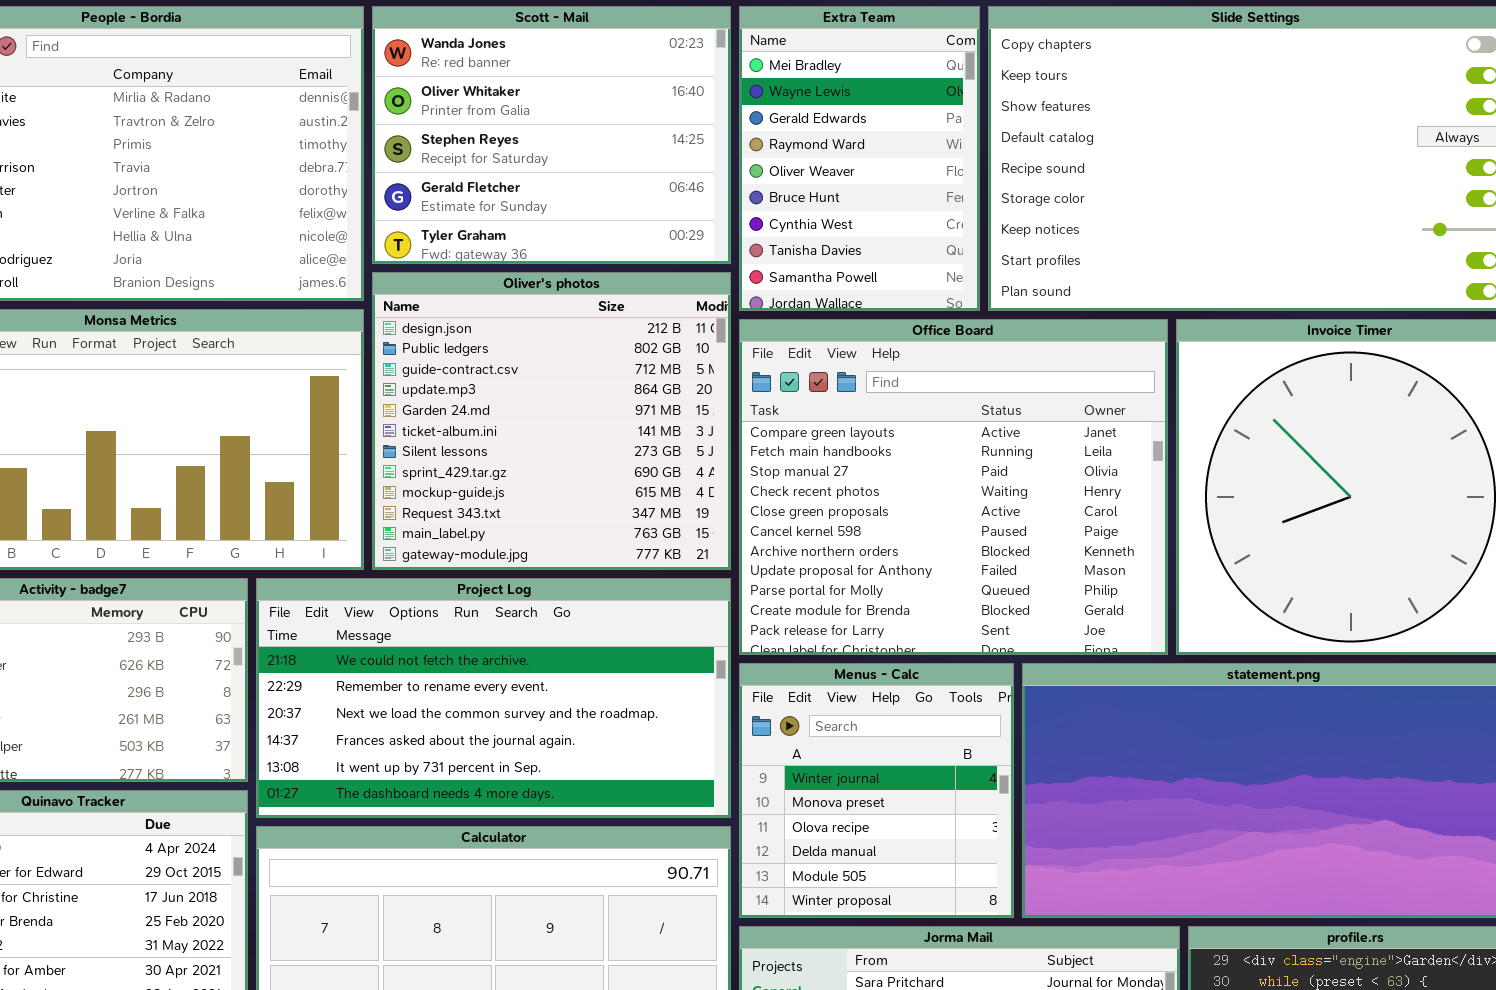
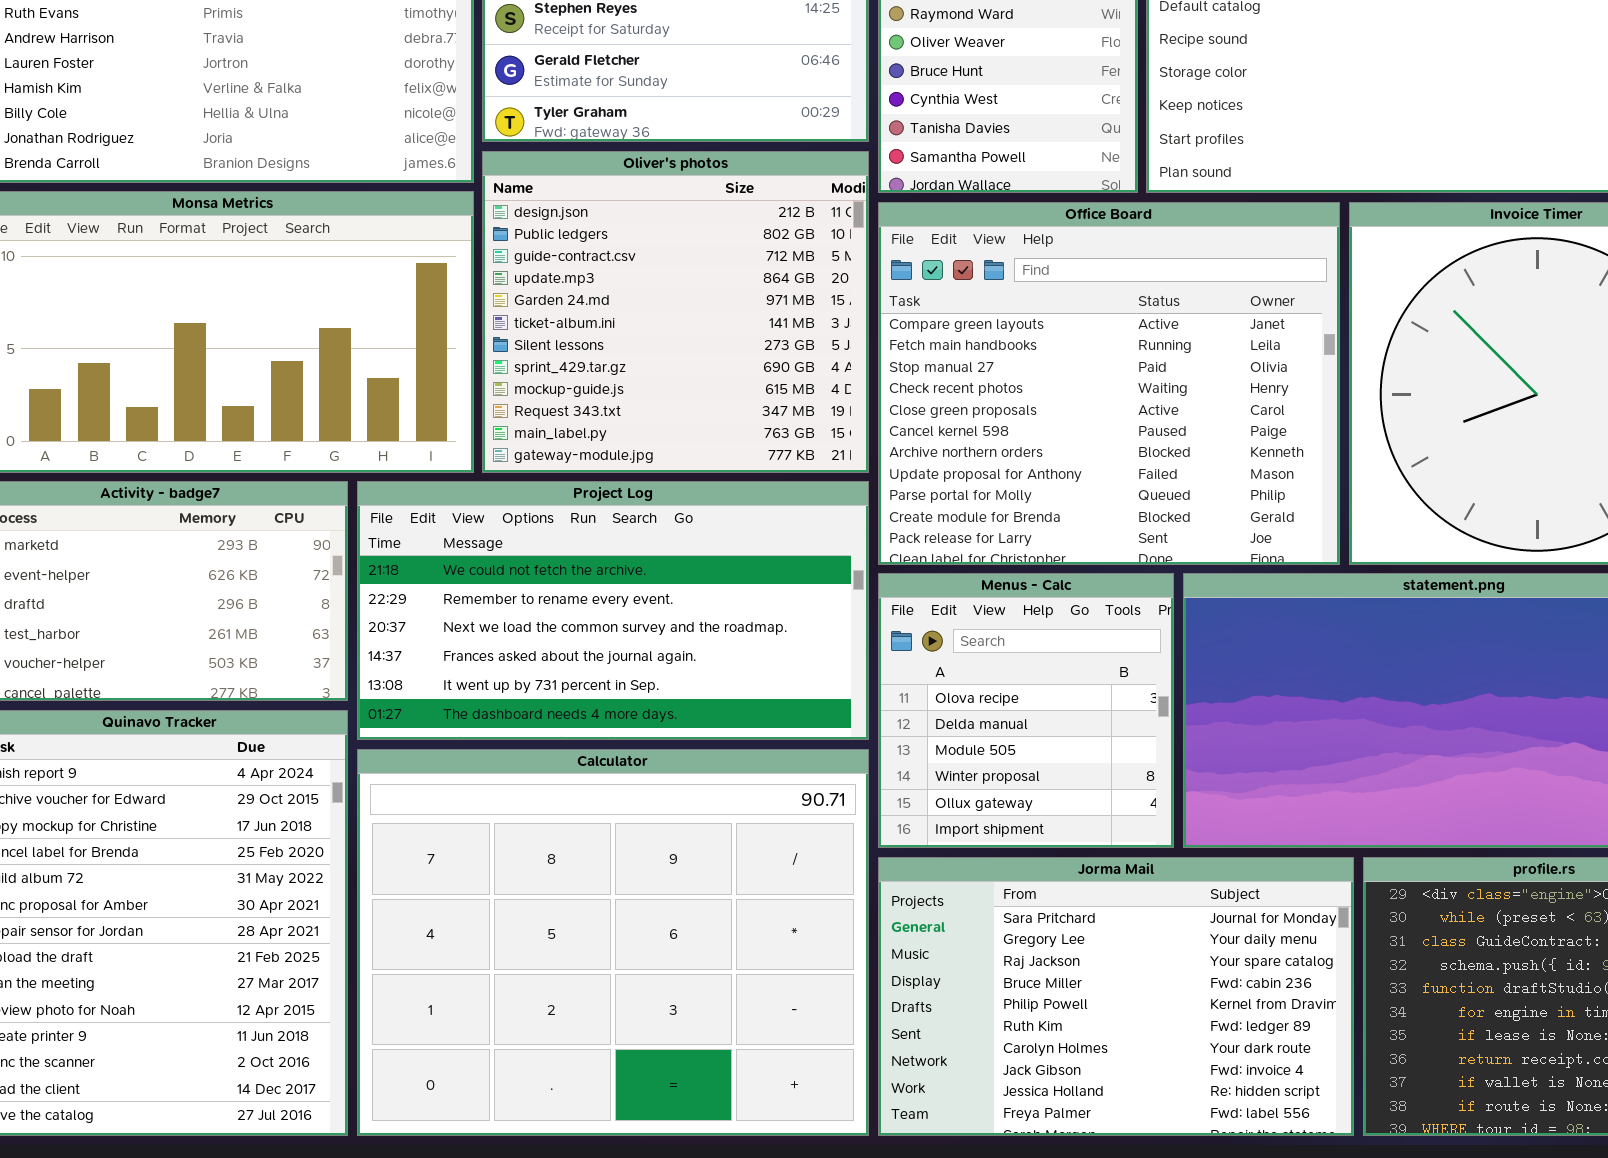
Menus - Calc: [739,663,1014,918] -> [878,573,1174,848], scrolled down 2 rows

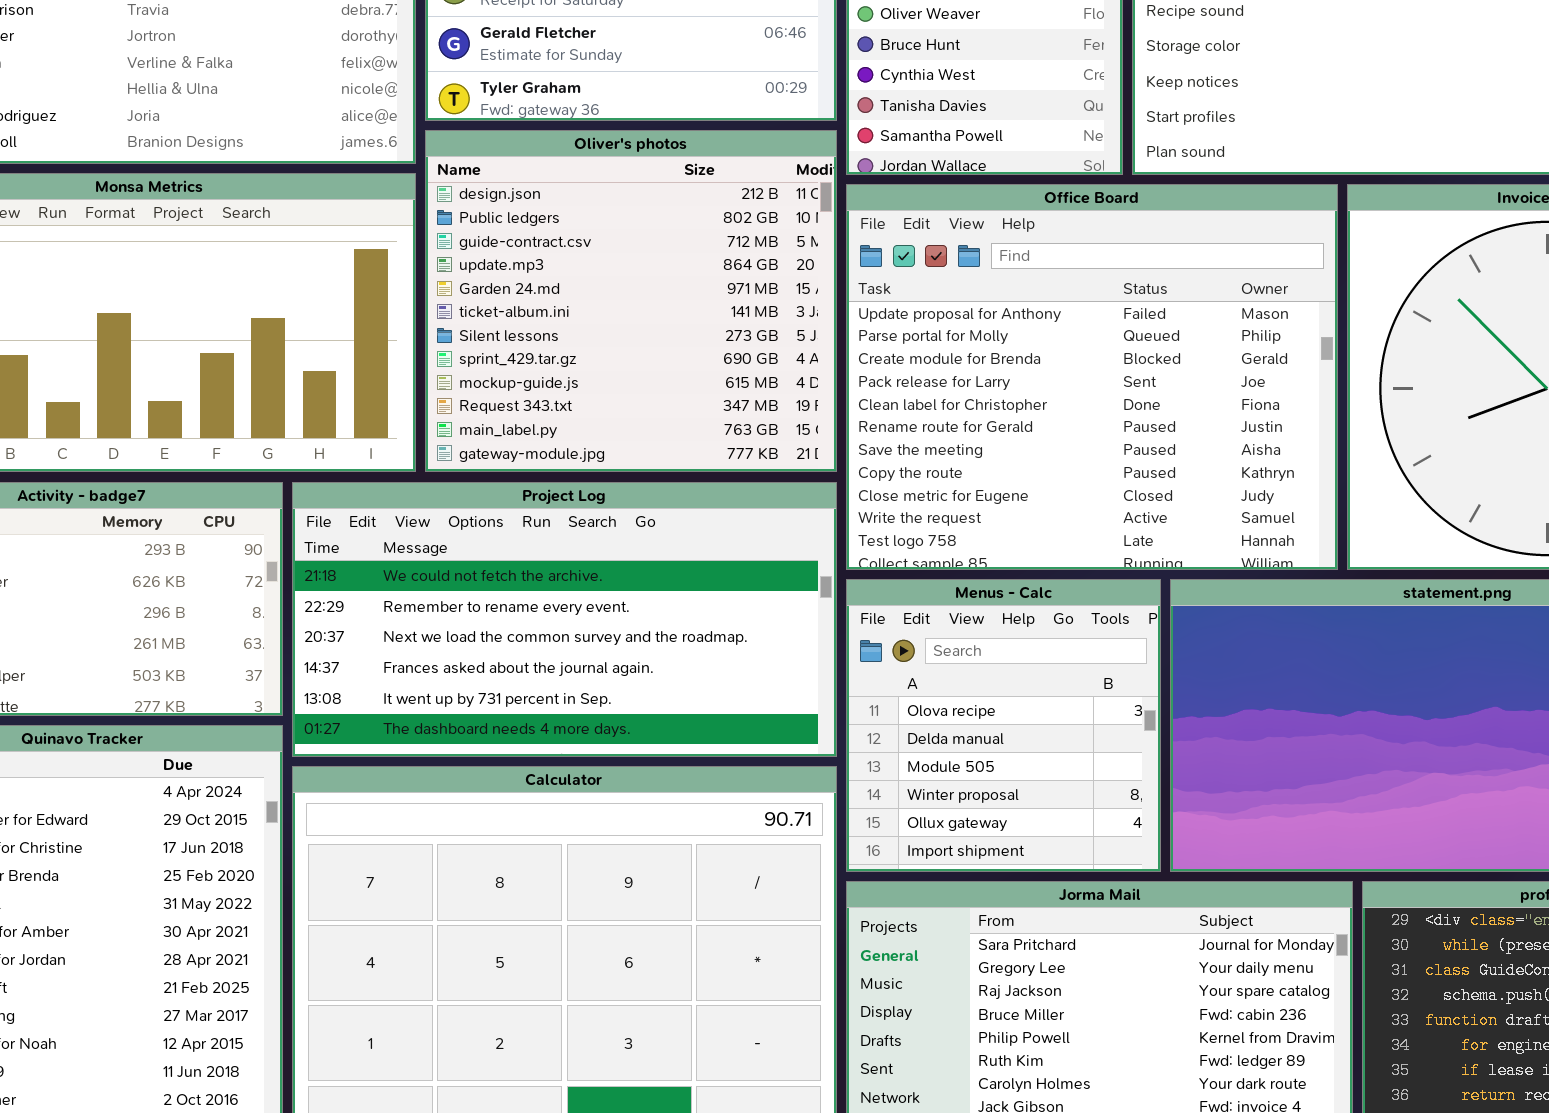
Office Board: [878,202,1340,565] -> [846,184,1338,570], scrolled down 7 rows

